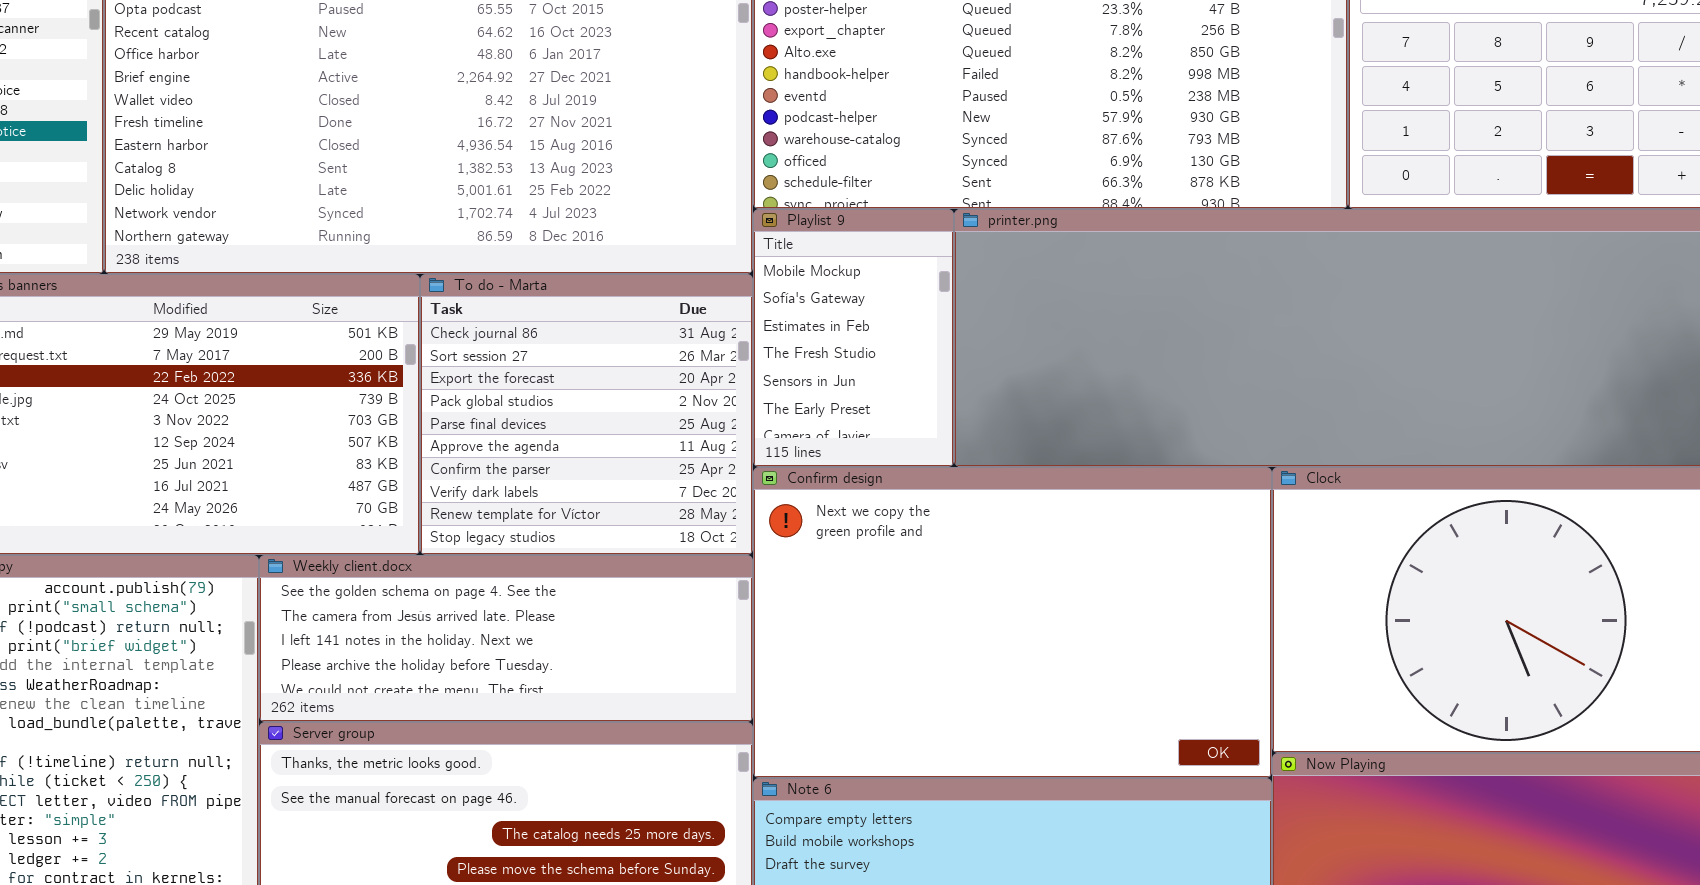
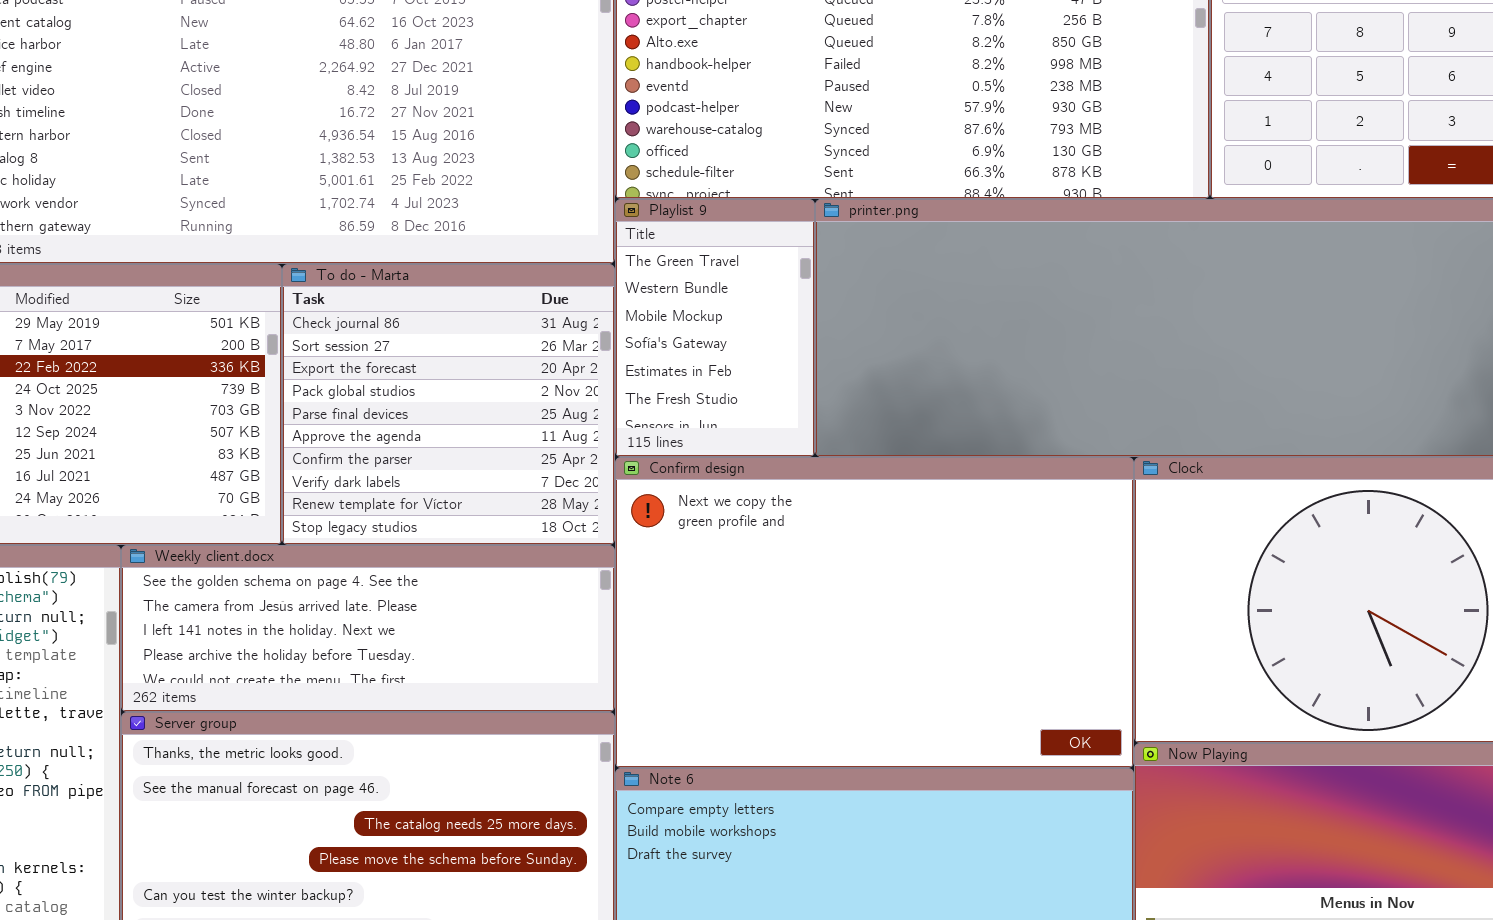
Playlist 9: [753,209,954,467] -> [615,199,815,457], scrolled up 2 rows

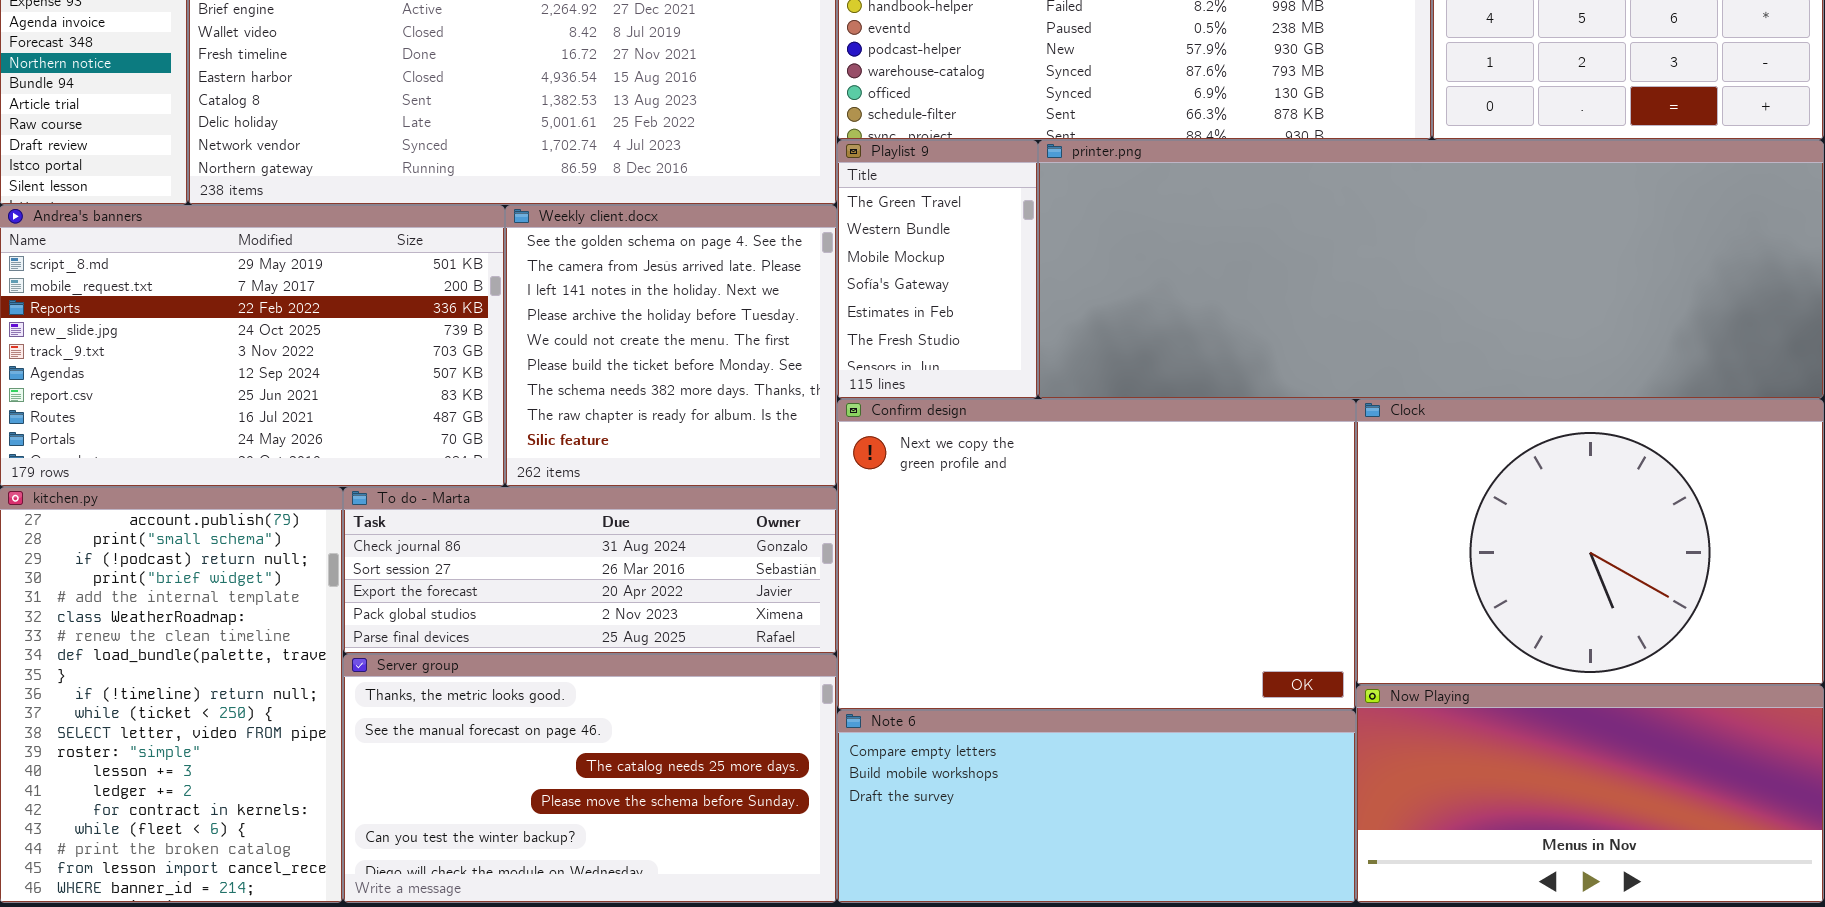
To do - Marta: [282,264,615,545] -> [343,487,837,654], moved, resized
Weekly client.docx: [121,545,615,712] -> [505,205,837,487], moved, resized

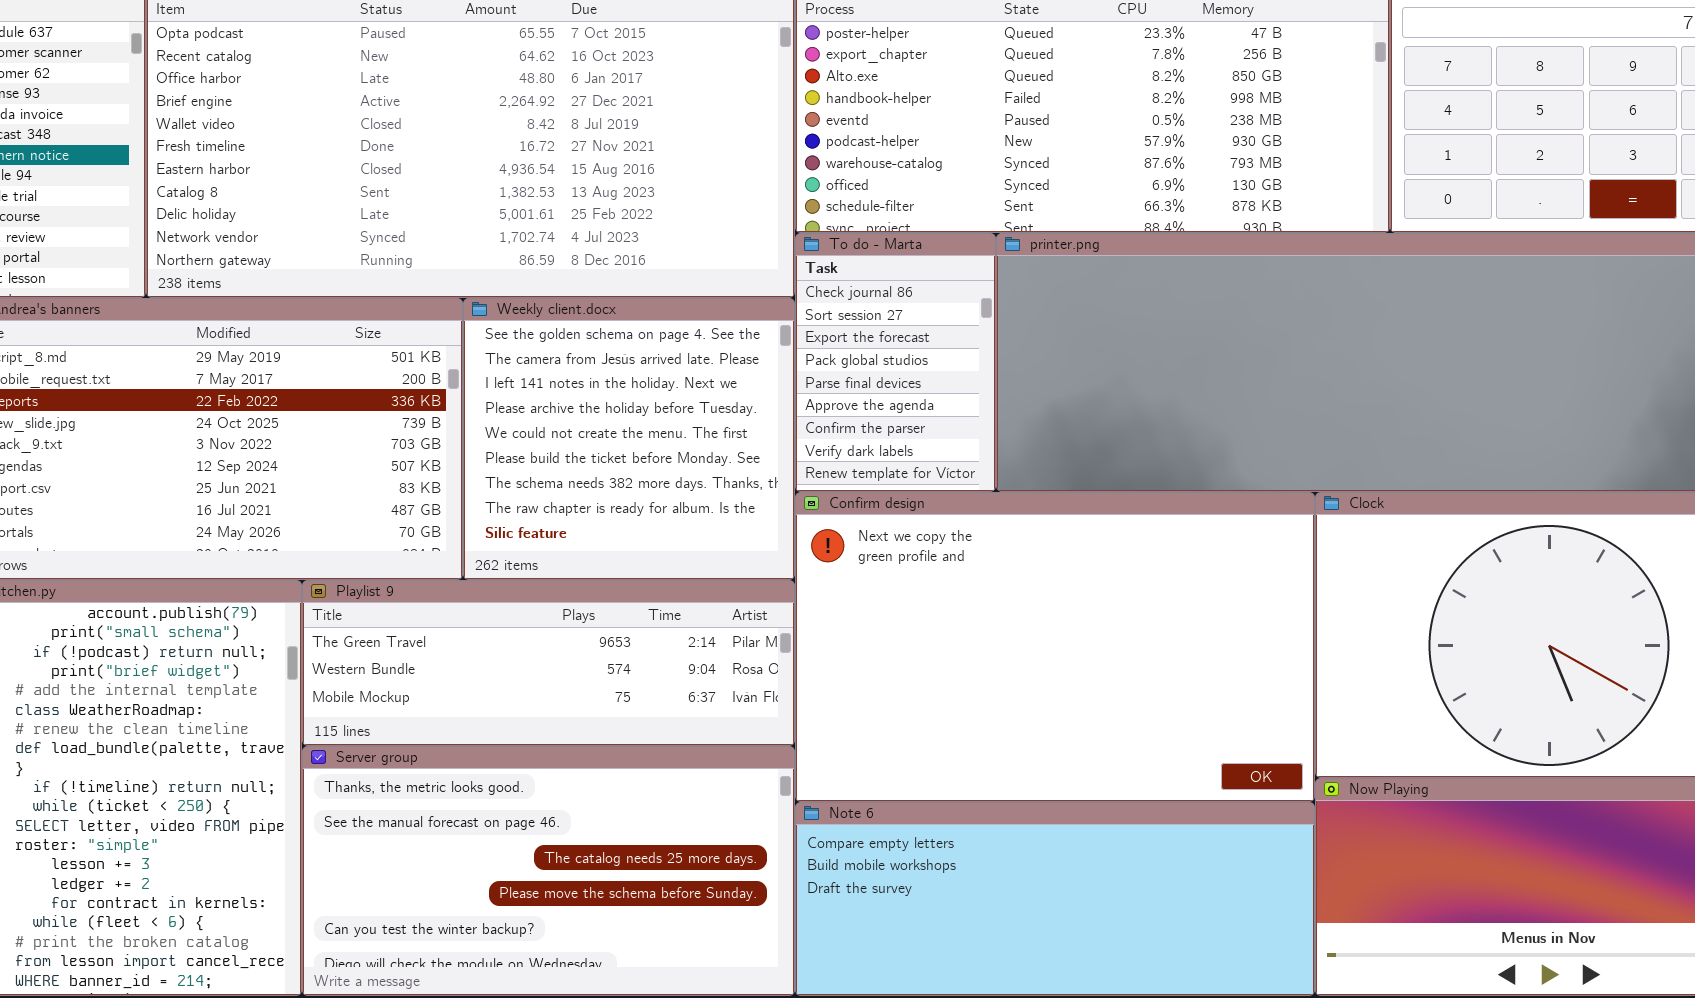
Playlist 9: [837,140,1038,399] -> [302,580,795,746], moved, resized
To do - Marta: [343,487,837,654] -> [795,233,996,492], moved, resized

